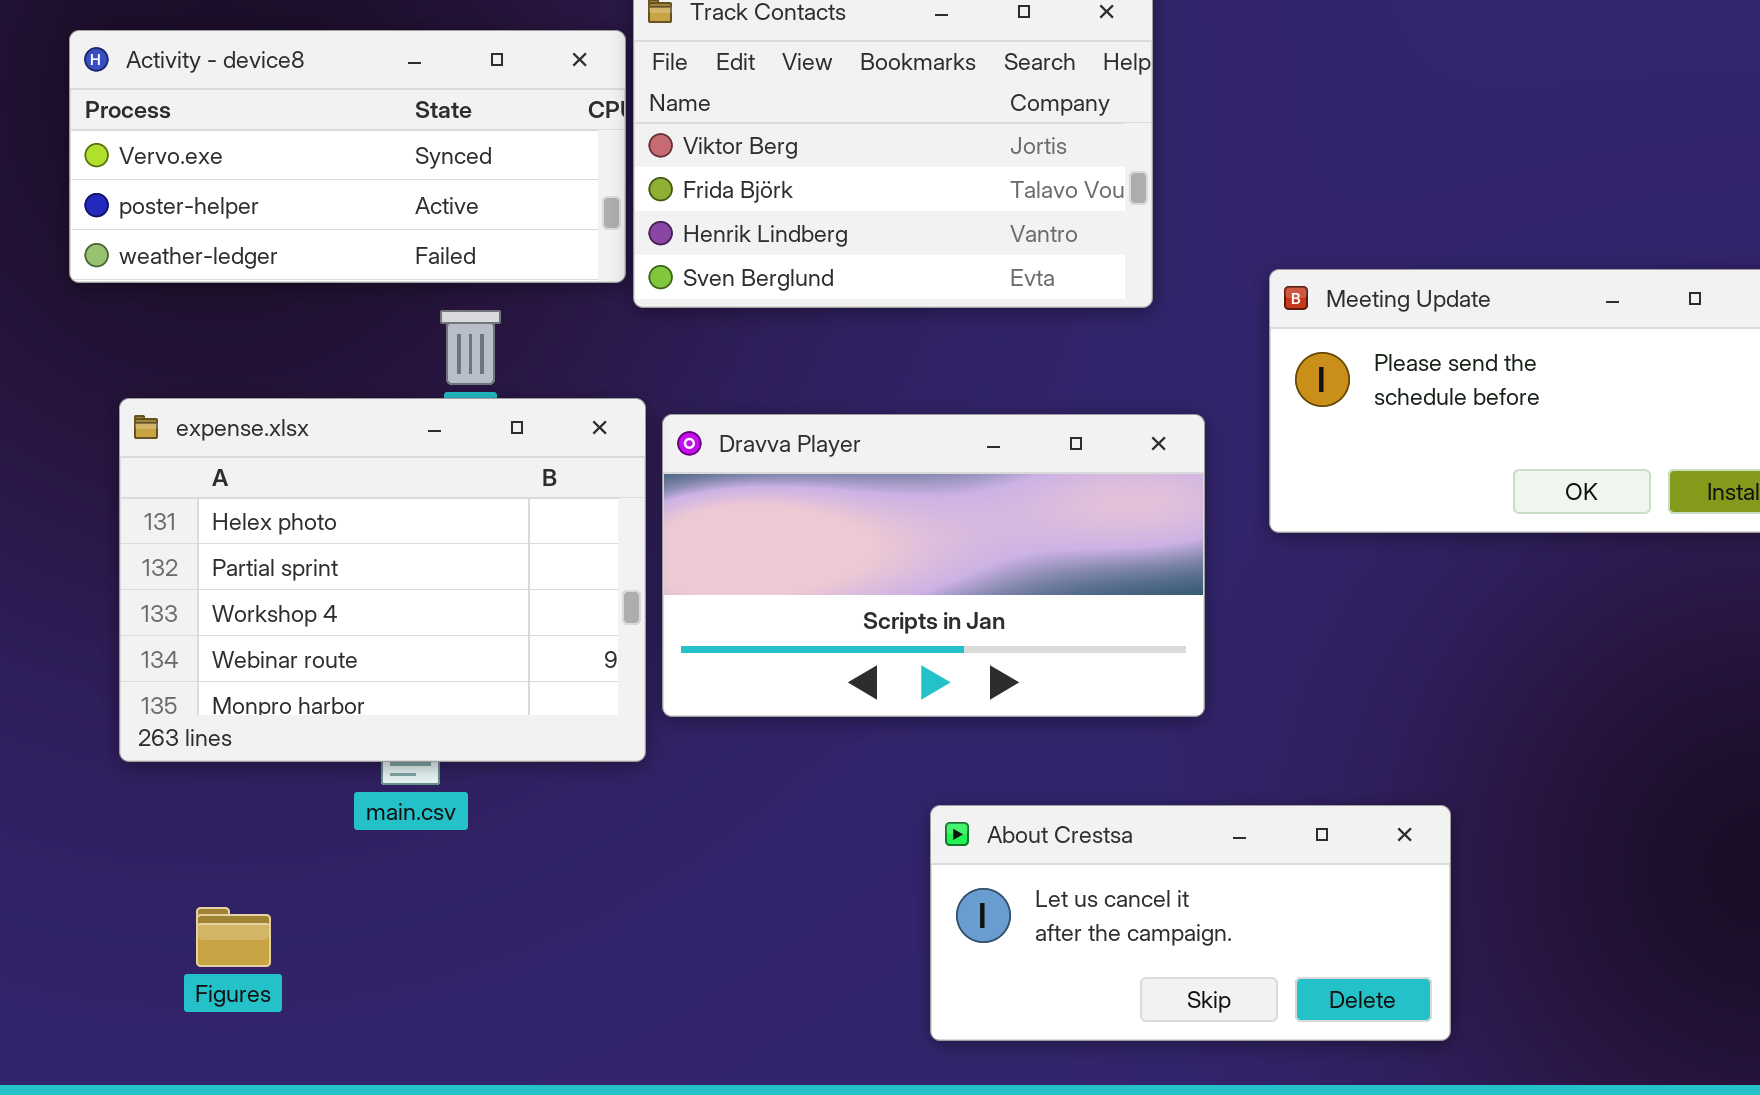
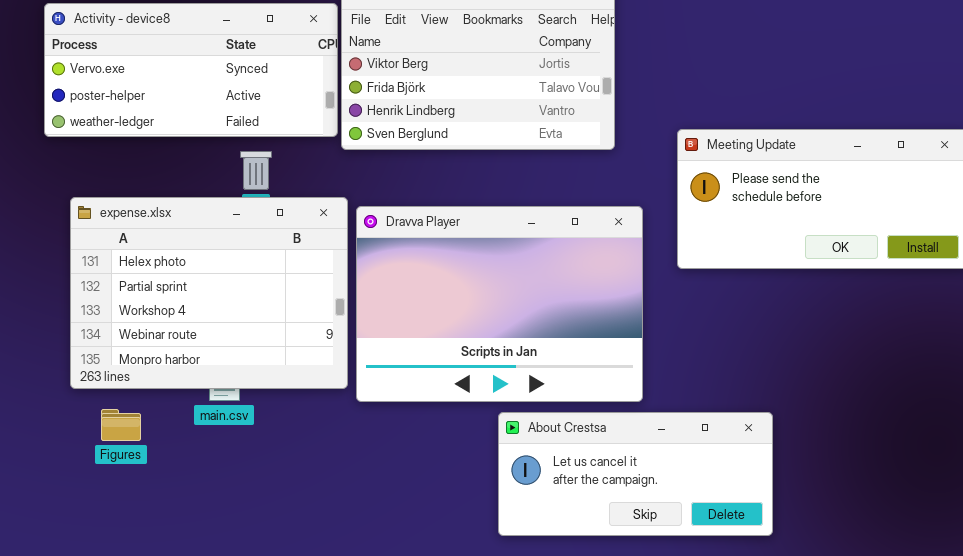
Dravva Player: [662,414,1205,717] -> [356,206,643,402], resized
Figures: [196,907,271,967] -> [101,409,141,441], moved

